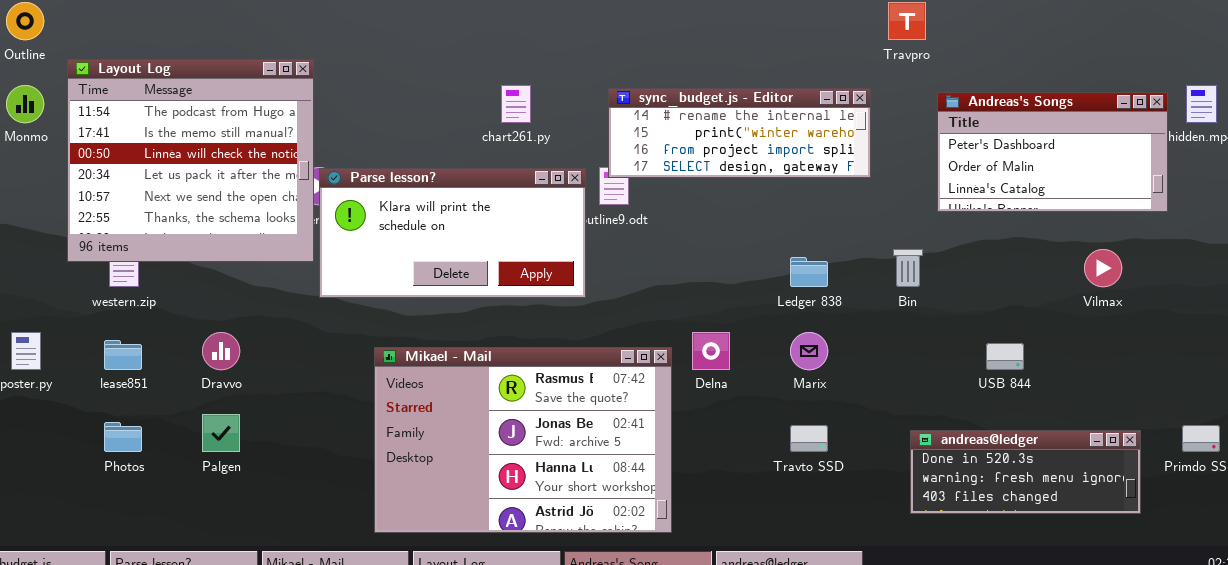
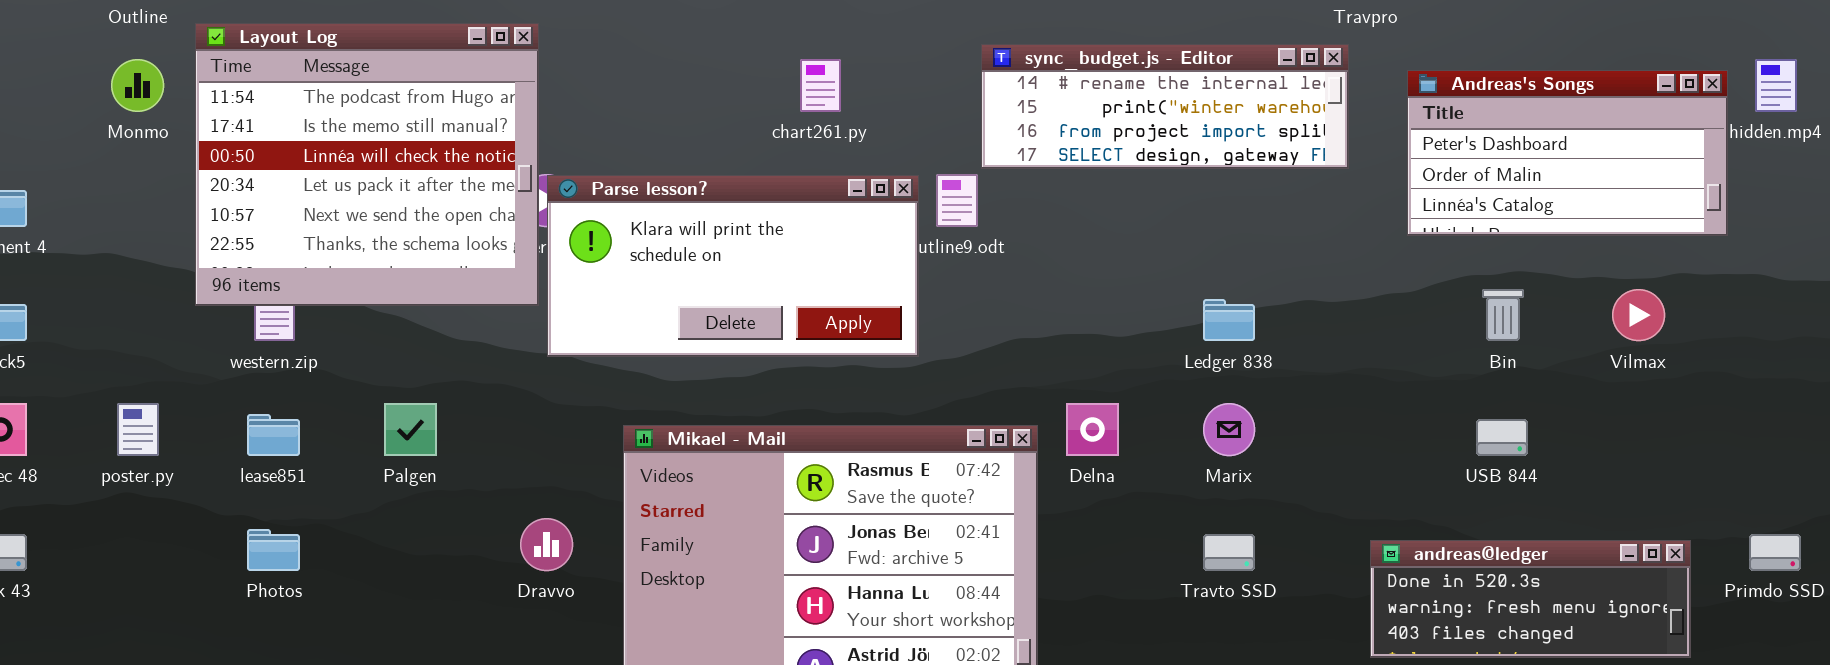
sync_budget.js - Editor: [608,88,871,178] -> [981,44,1349,169], moved
Bin: [893,249,923,287] -> [1482,289,1524,341], moved
Dravvo: [202,332,240,370] -> [520,518,573,571], moved
Palgen: [202,414,240,452] -> [384,403,437,456], moved

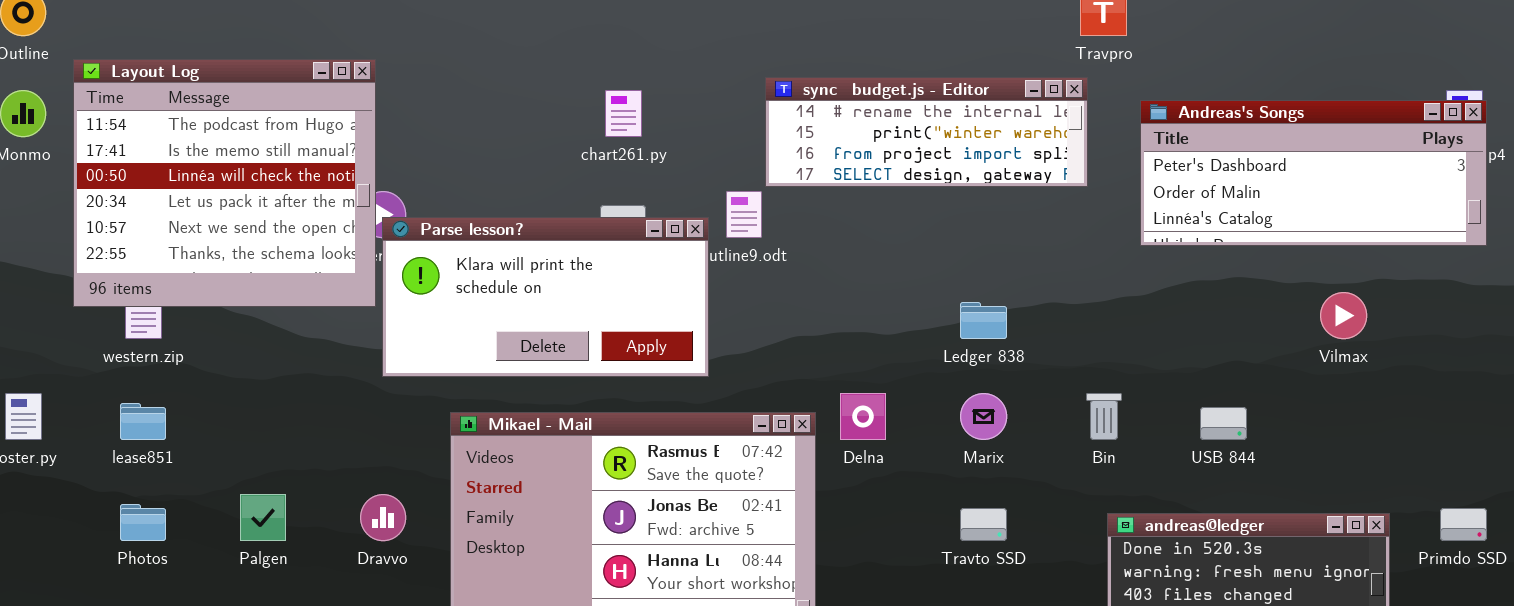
Andreas's Songs: [1407,70,1728,236] -> [1140,100,1487,246], resized
Parse lesson?: [547,175,919,357] -> [382,217,709,377], moved
Bin: [1482,289,1524,341] -> [1086,393,1122,440], moved
Palgen: [384,403,437,456] -> [240,494,286,541], moved

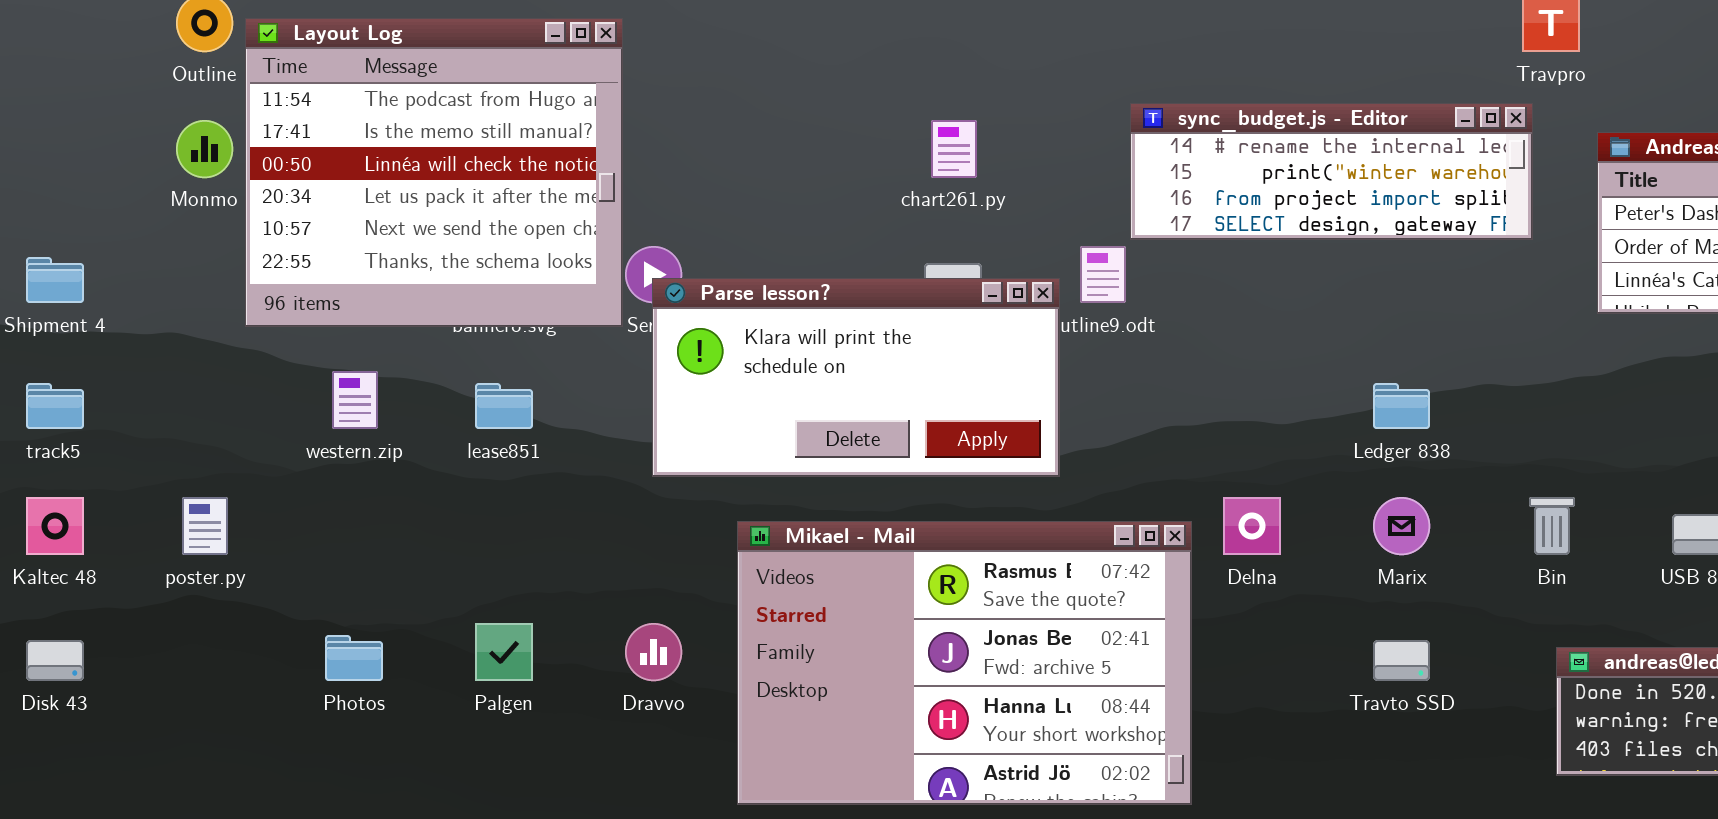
Layout Log: [73,59,376,307] -> [245,18,623,327], moved
lease851: [120,403,166,440] -> [475,383,533,429], moved

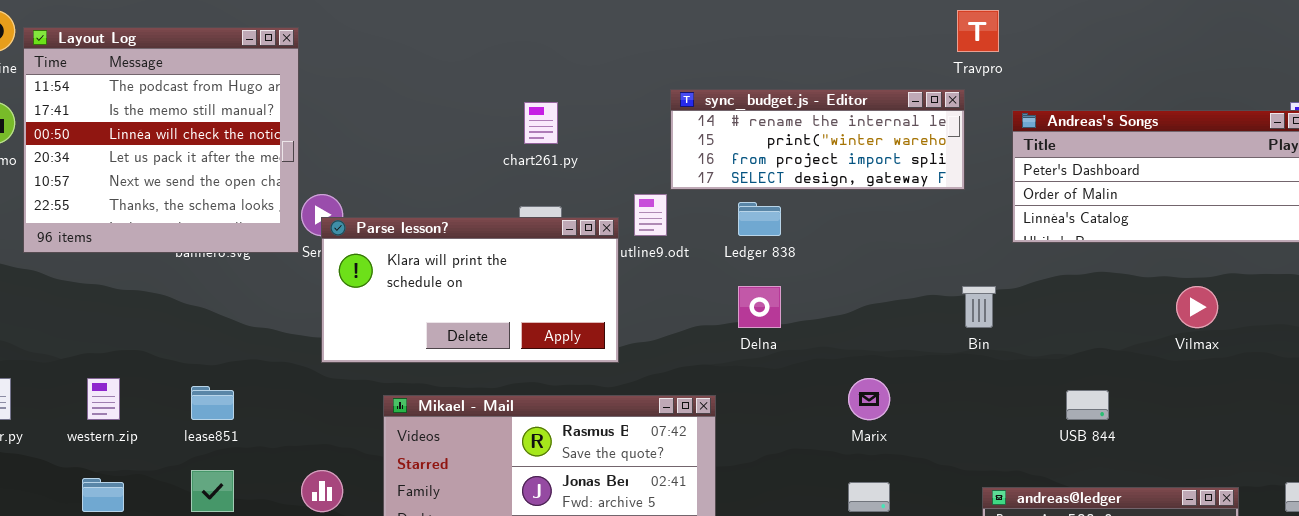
western.zip: [332,371,378,429] -> [87,378,120,420], moved
lease851: [475,383,533,429] -> [191,386,234,420], moved
Ledger 838: [1373,383,1430,429] -> [738,202,781,236], moved
Delna: [1223,497,1281,555] -> [738,286,781,328], moved
Bin: [1529,497,1575,555] -> [962,286,996,328], moved

